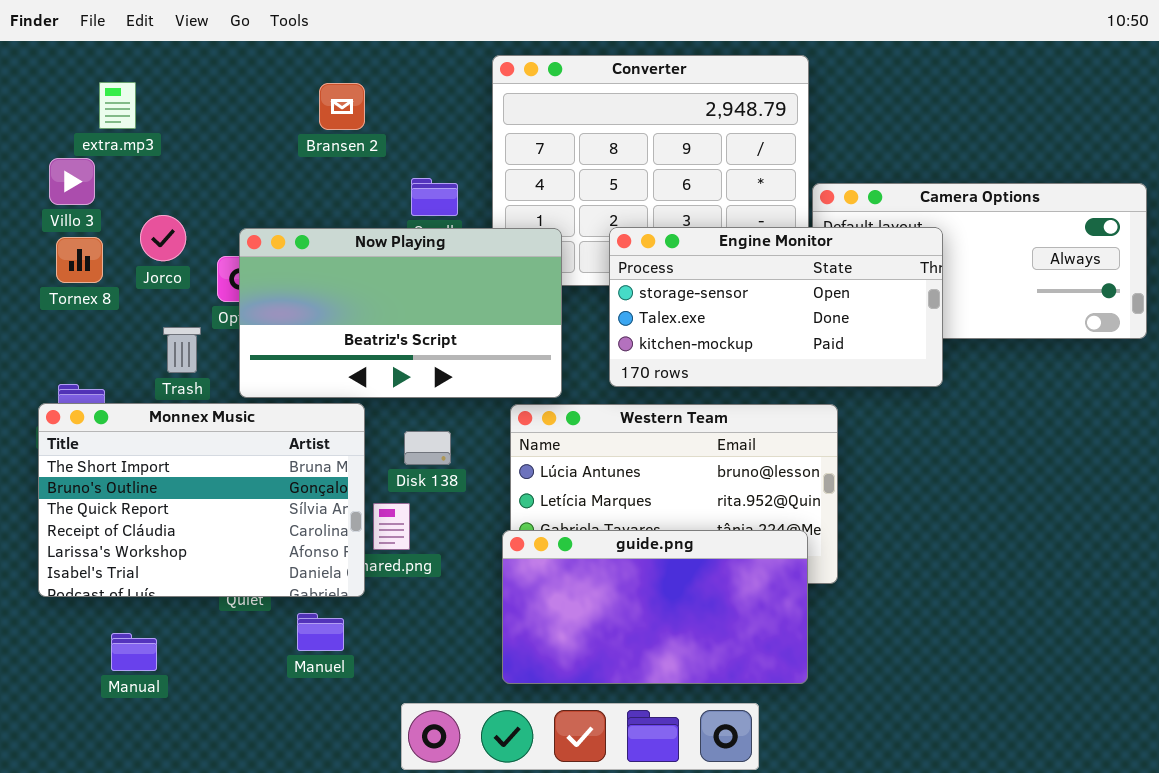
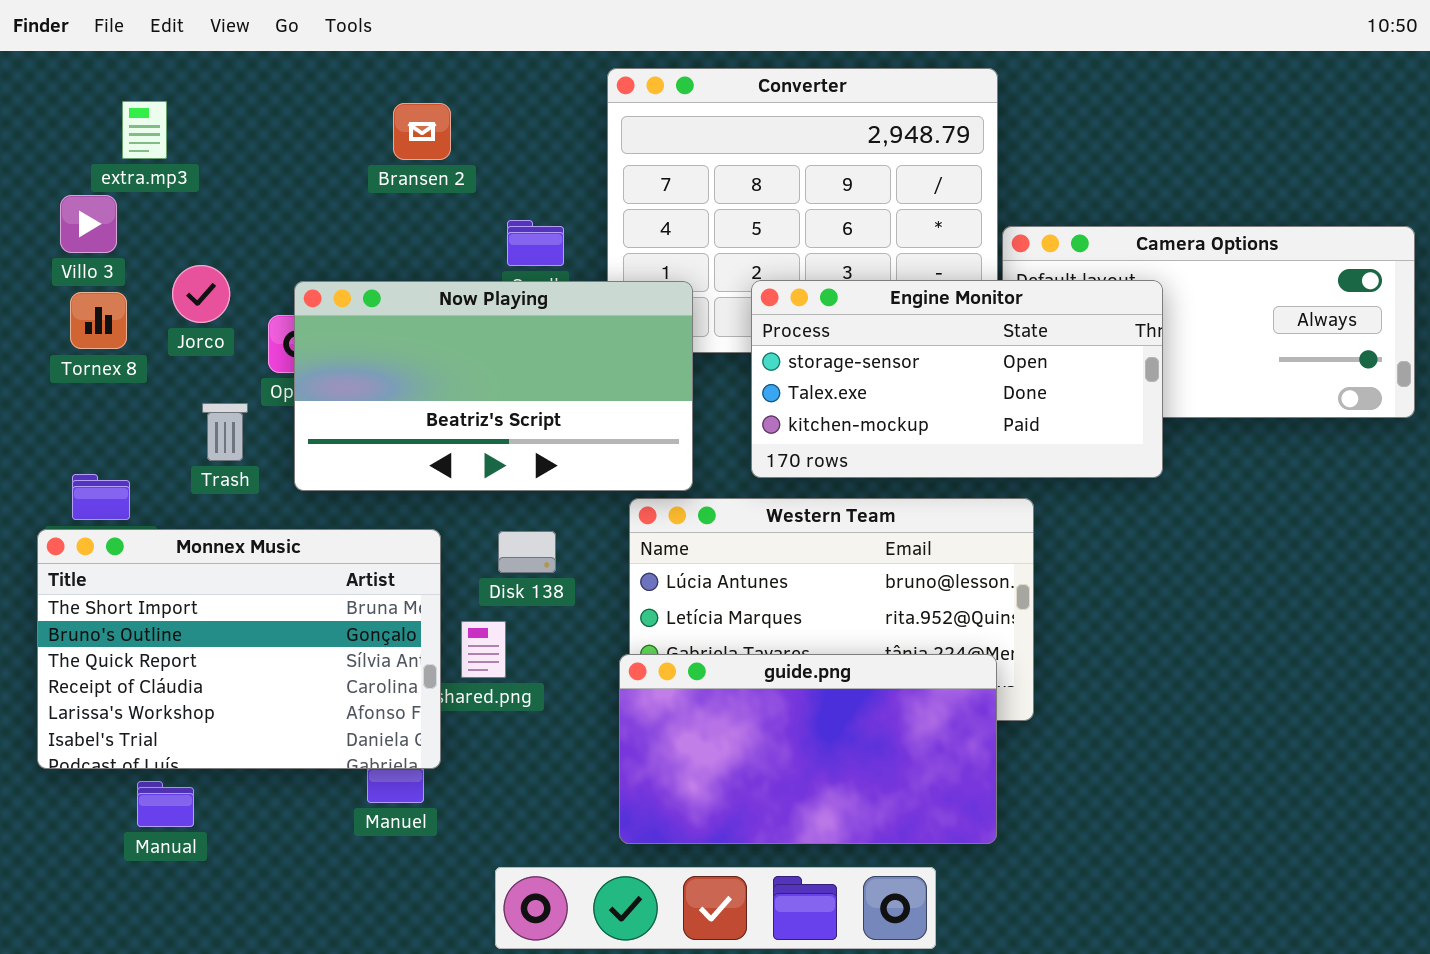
Monnex Music: [38,403,365,597] -> [37,529,441,769], moved

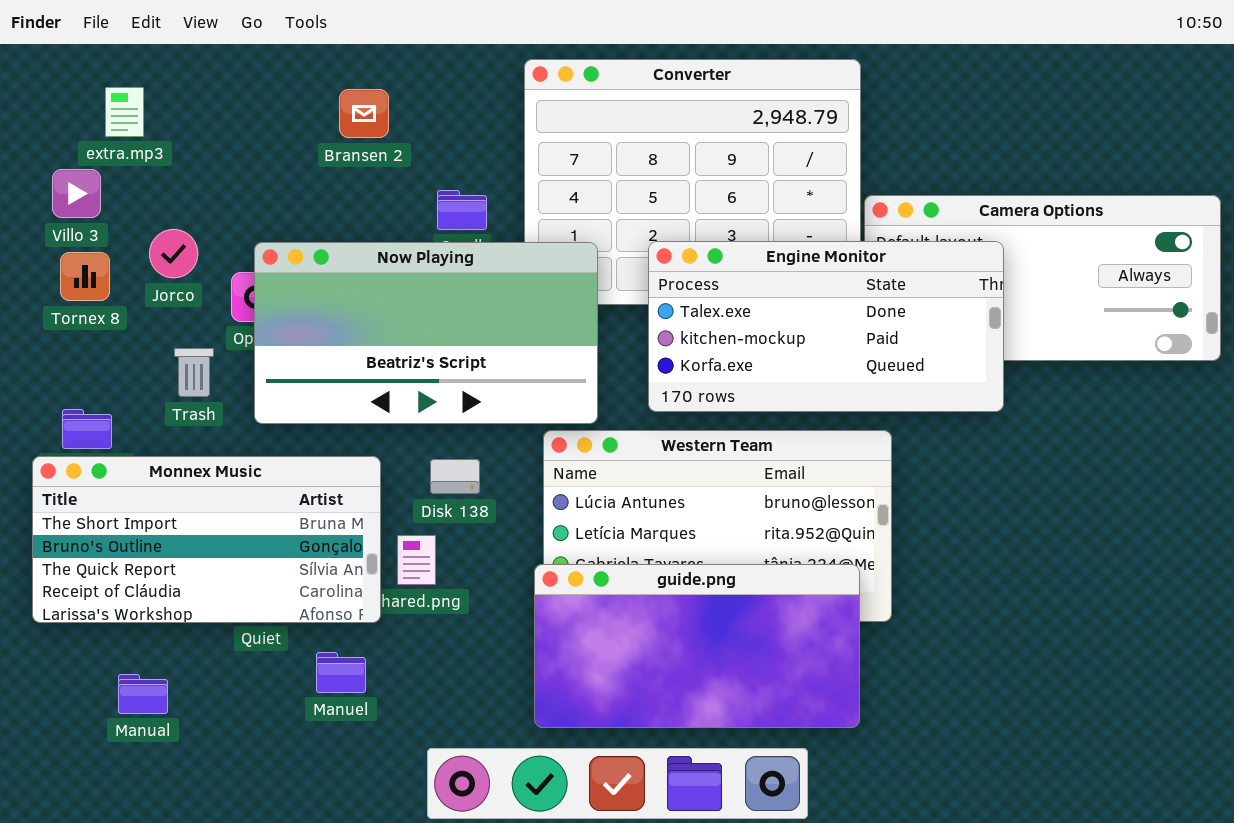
Engine Monitor: [751,280,1163,478] -> [648,241,1004,412], scrolled down 1 row
Monnex Music: [37,529,441,769] -> [32,456,381,623], resized

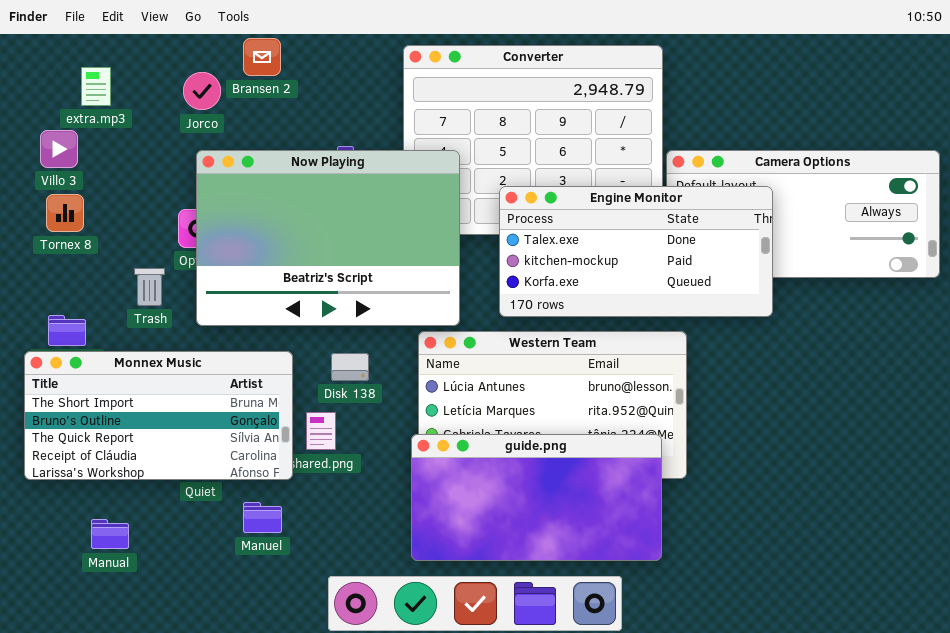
Bransen 2: [339,89,389,138] -> [243,38,281,76], moved
Jorco: [149,229,198,278] -> [183,72,221,110], moved
Now Playing: [254,242,598,424] -> [196,150,460,326], resized

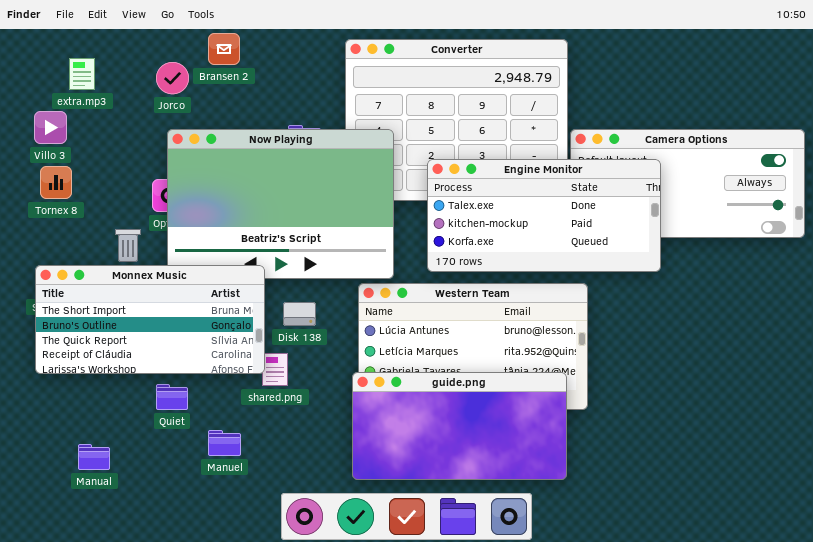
Monnex Music: [24,351,293,480] -> [35,265,265,374], moved

